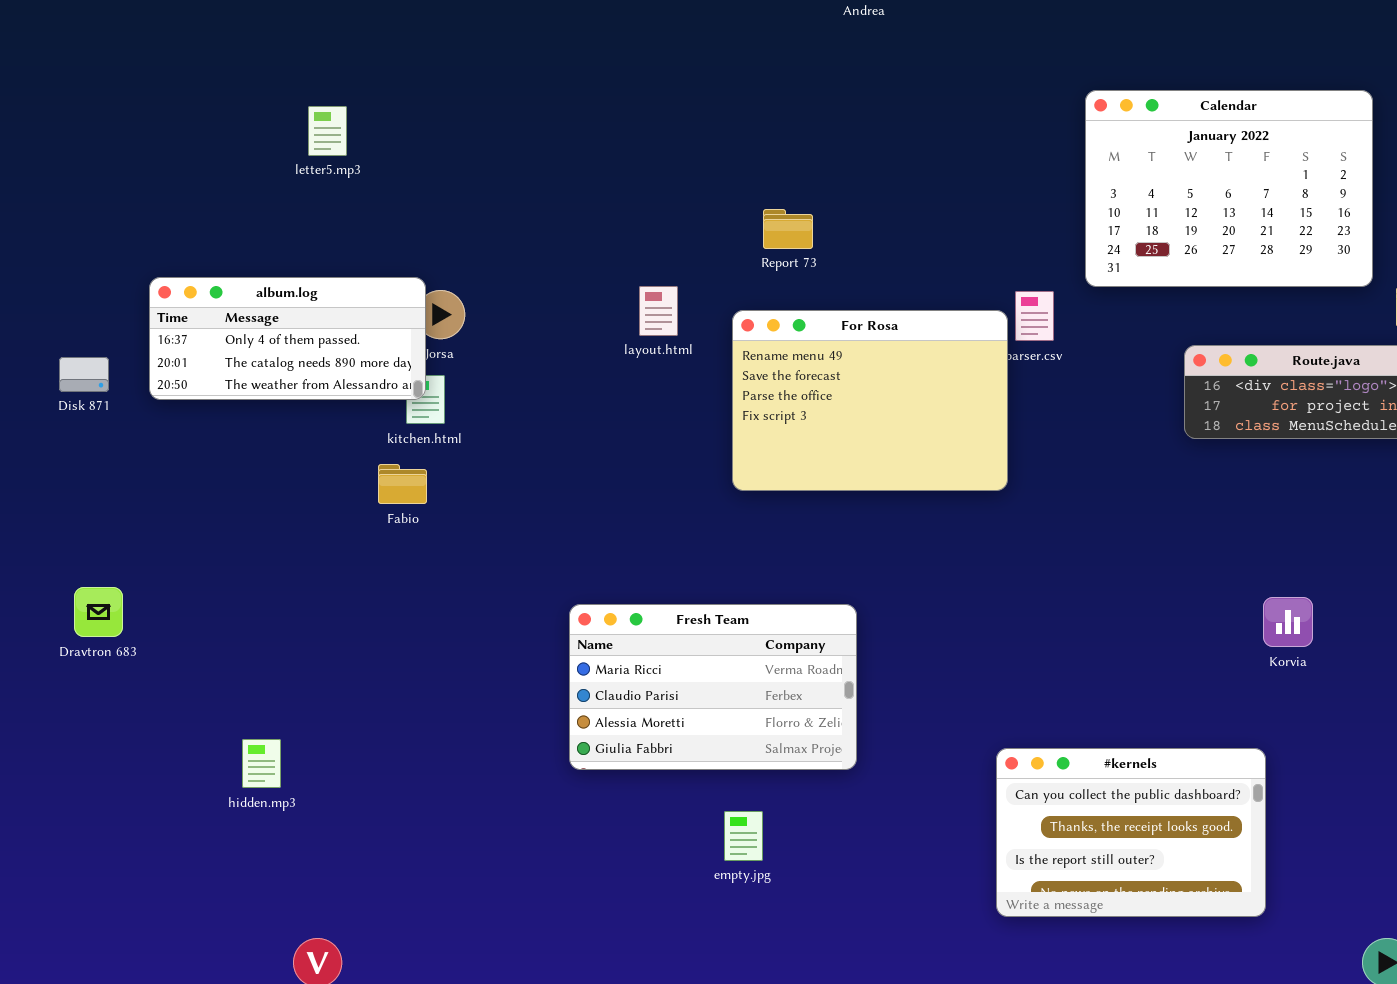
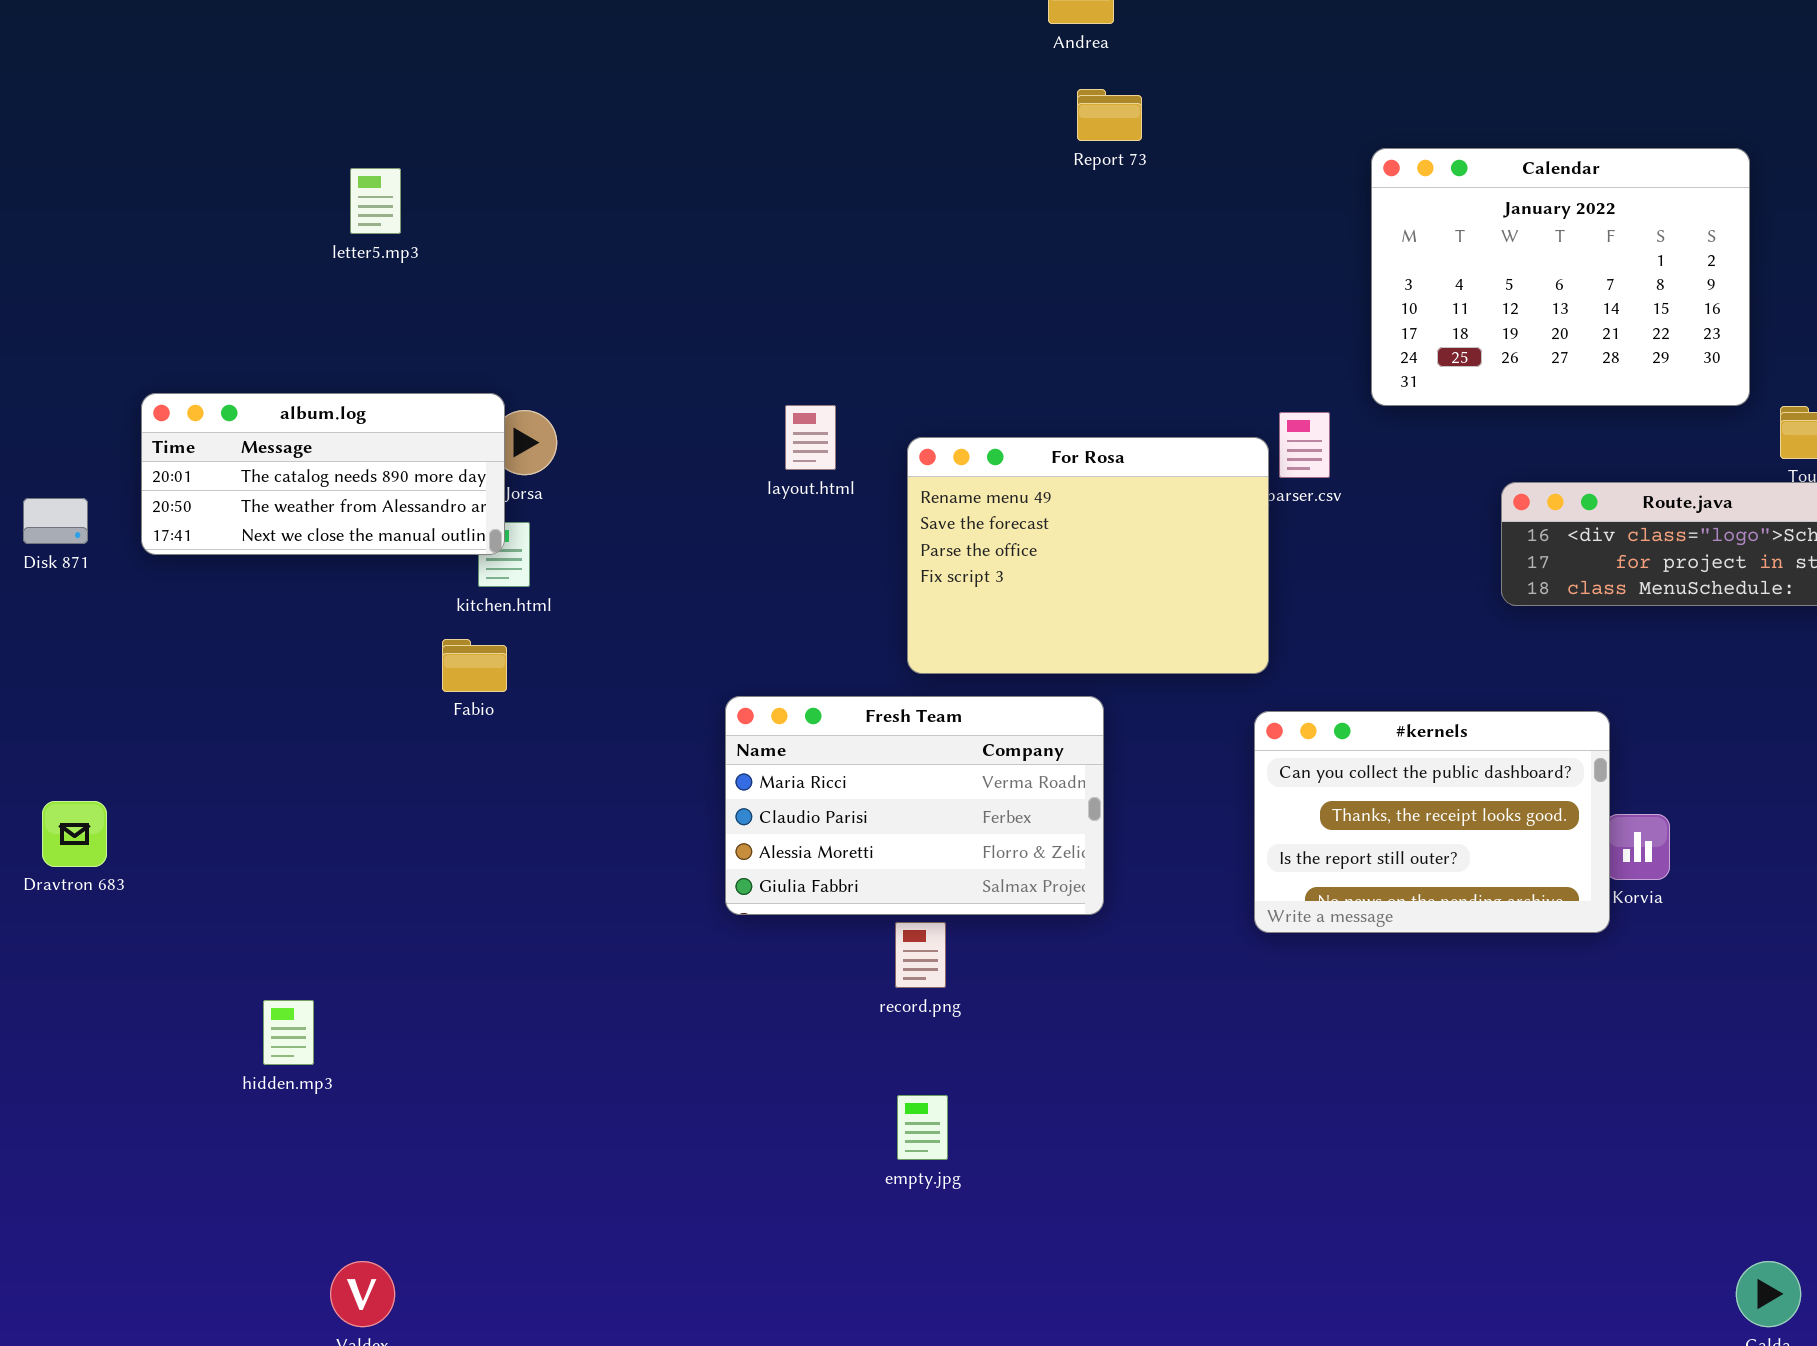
Report 73: [763,209,813,249] -> [1077,89,1142,141], moved
album.log: [149,277,426,400] -> [141,393,505,555], scrolled down 1 row
Fresh Team: [569,604,857,770] -> [725,696,1104,915], moved
#kernels: [996,748,1266,917] -> [1254,711,1610,933], moved

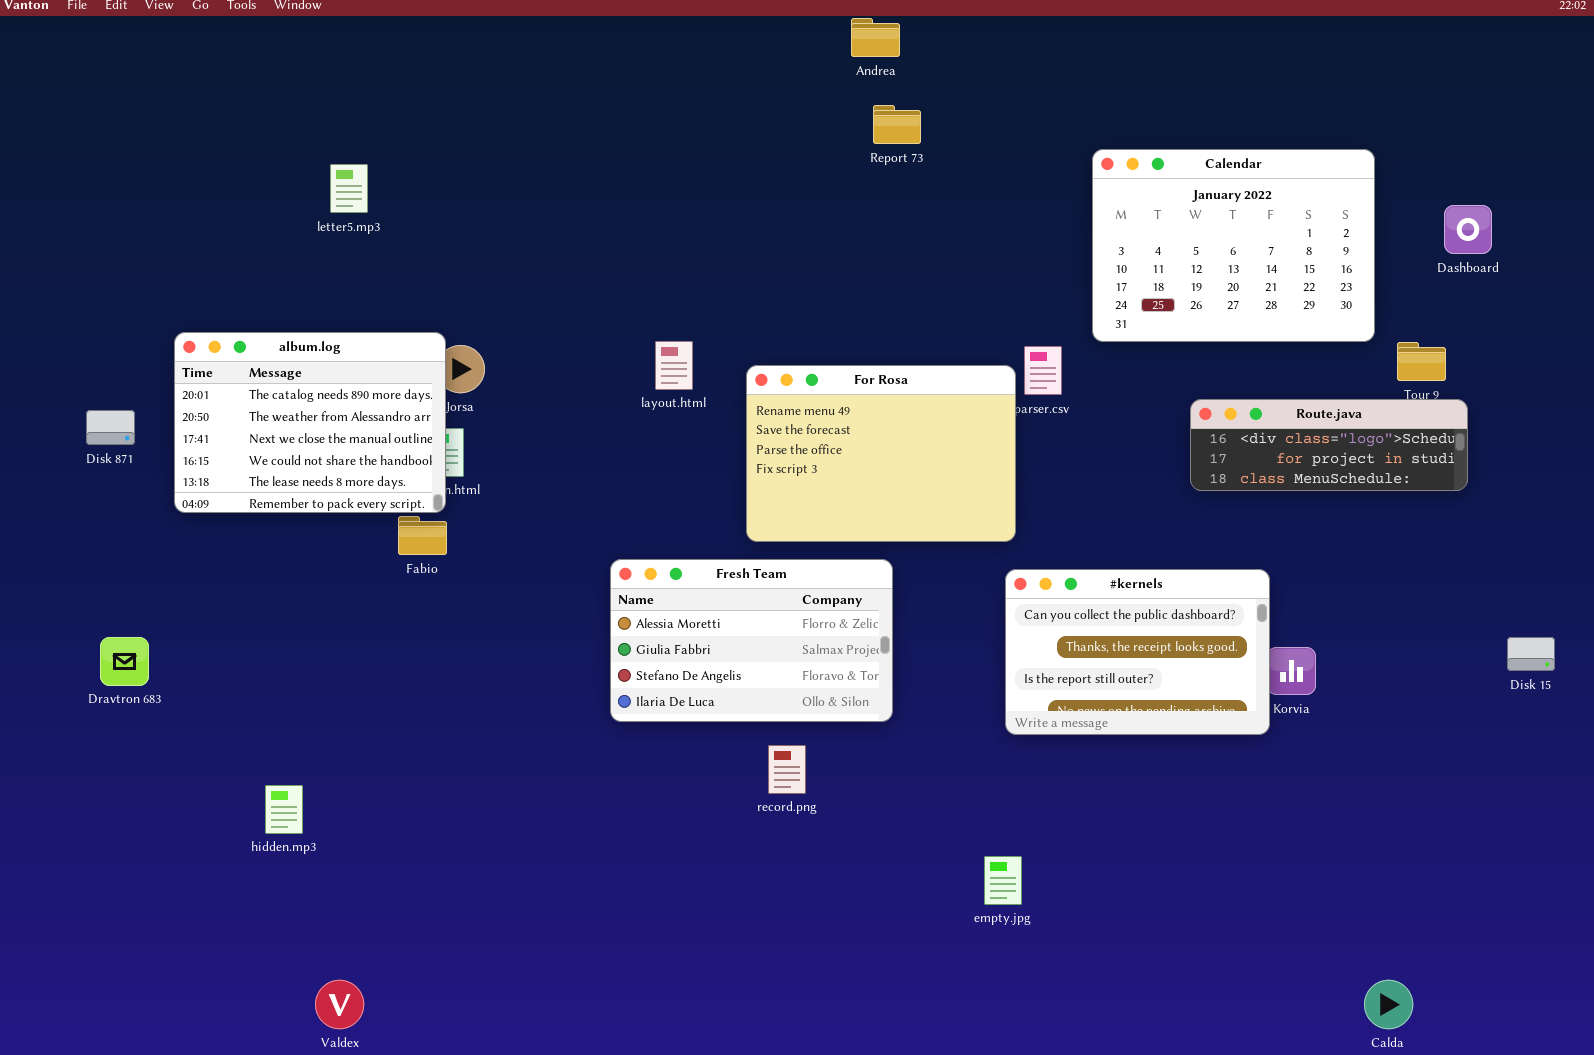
album.log: [141,393,505,555] -> [174,332,446,513], resized
Fresh Team: [725,696,1104,915] -> [610,559,893,722], scrolled down 2 rows
record.png: [895,922,946,988] -> [768,745,806,794], moved
empty.jpg: [897,1095,948,1160] -> [984,856,1022,905], moved

